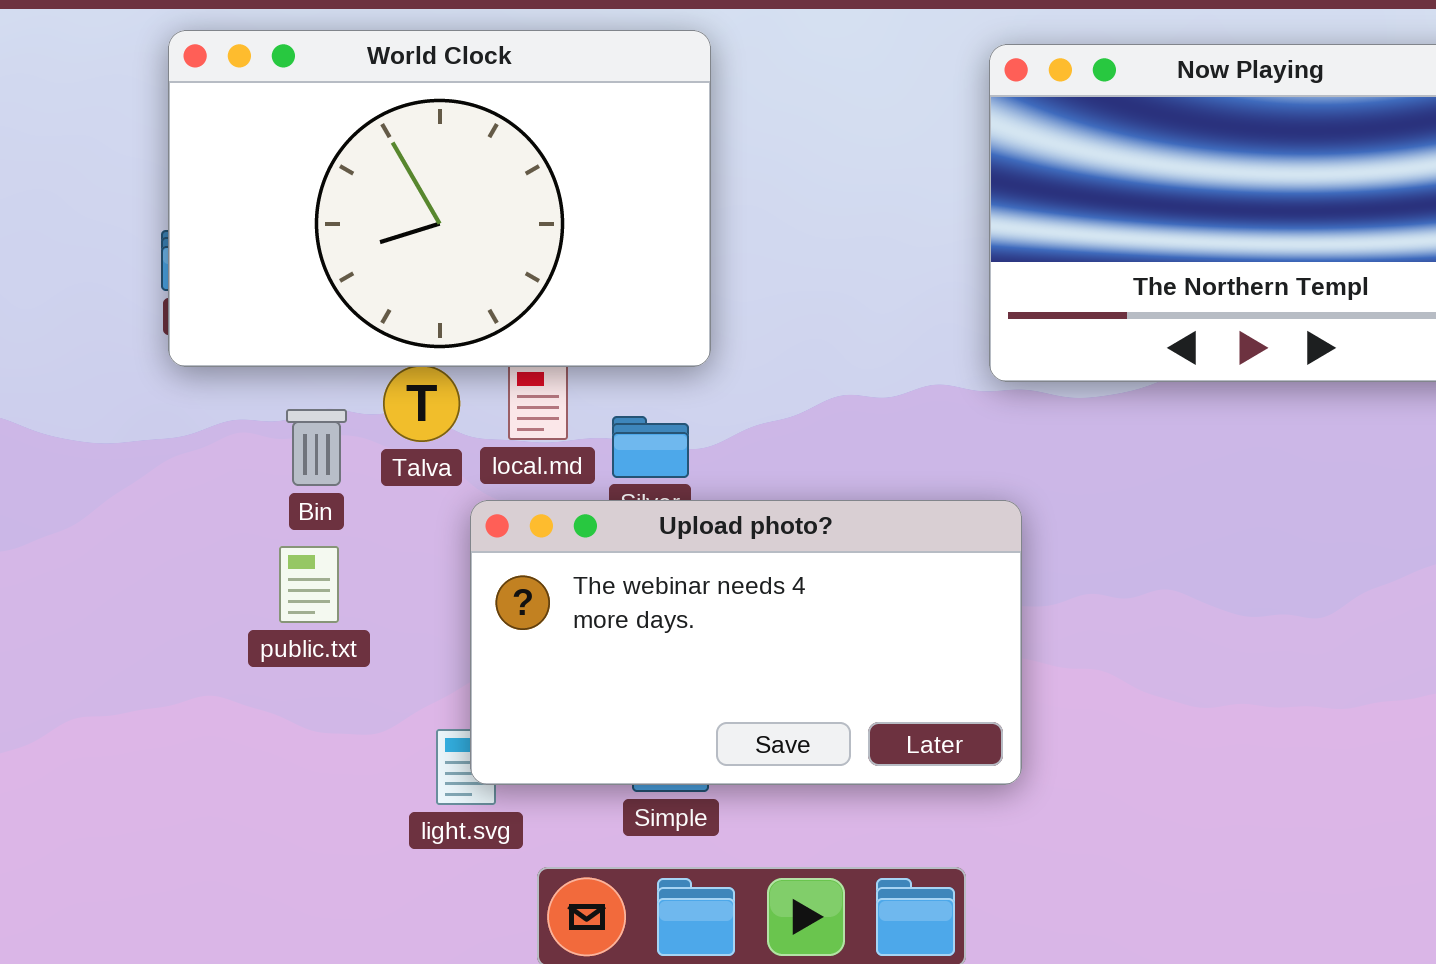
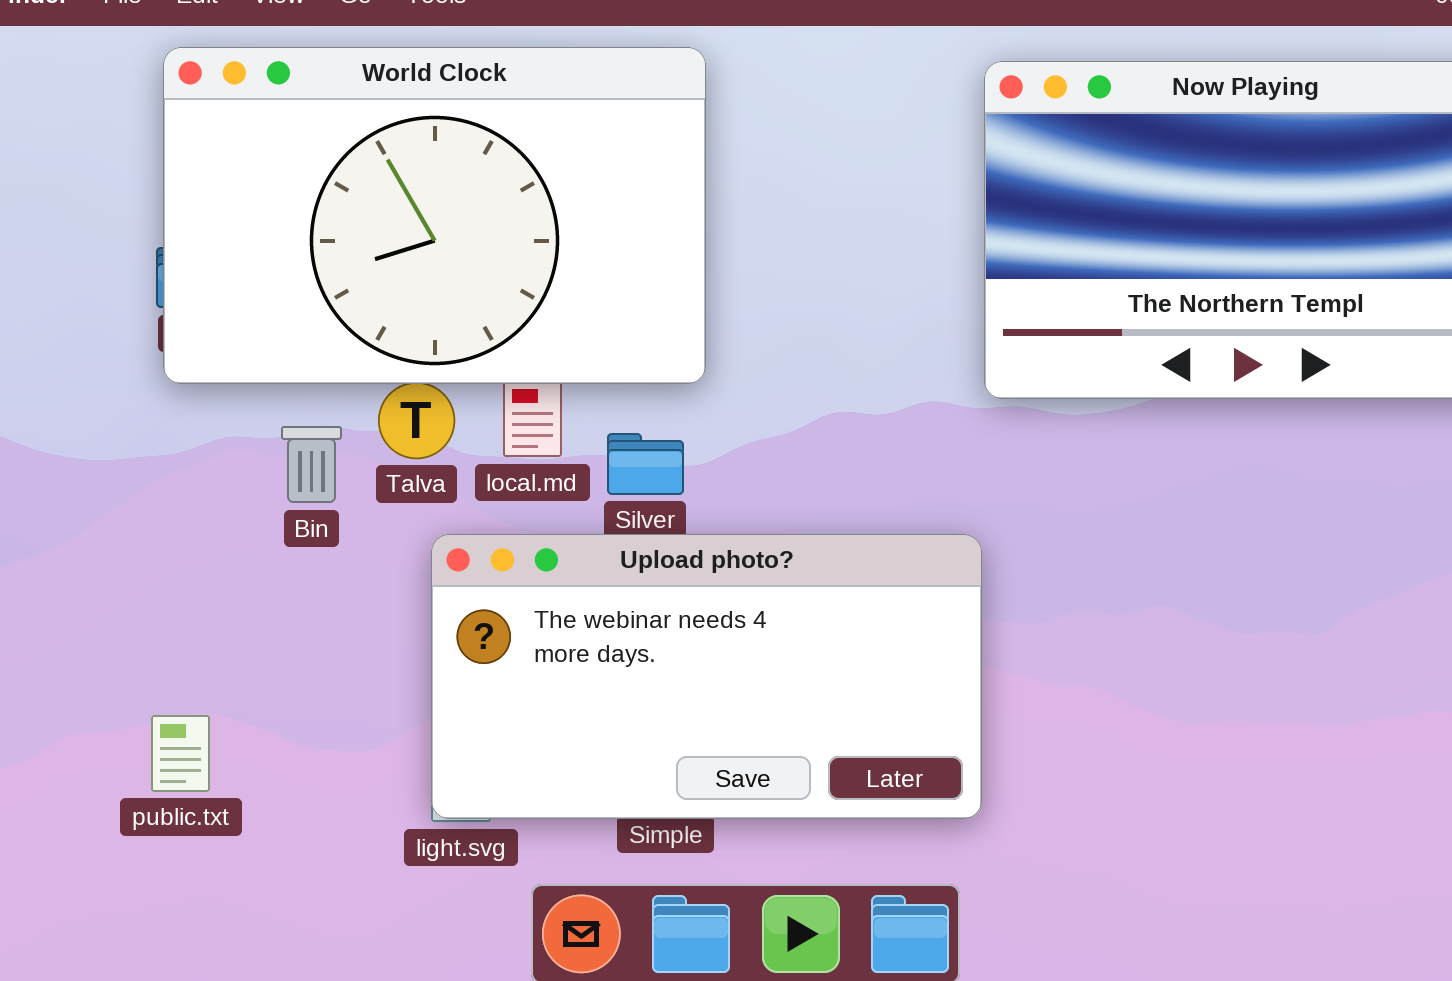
Upload photo?: [470,500,1022,785] -> [431,534,982,819], moved
public.txt: [279,546,339,623] -> [151,715,210,792], moved

